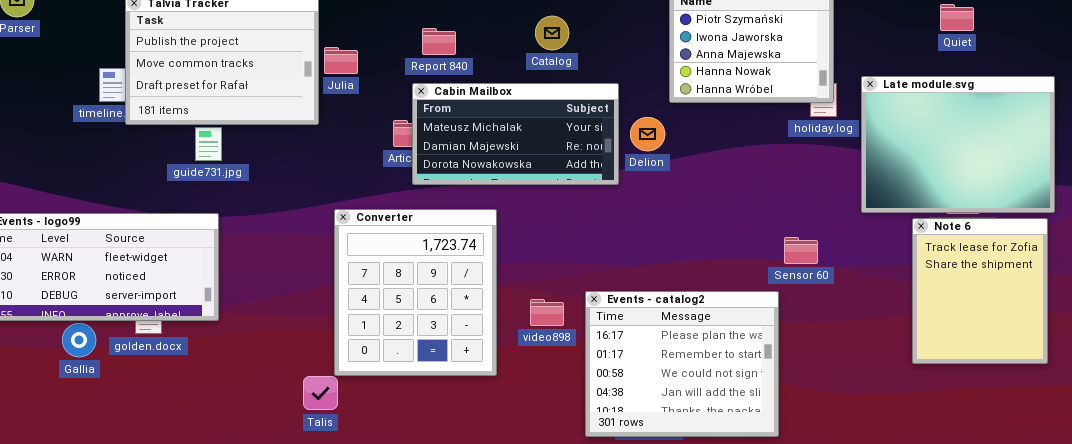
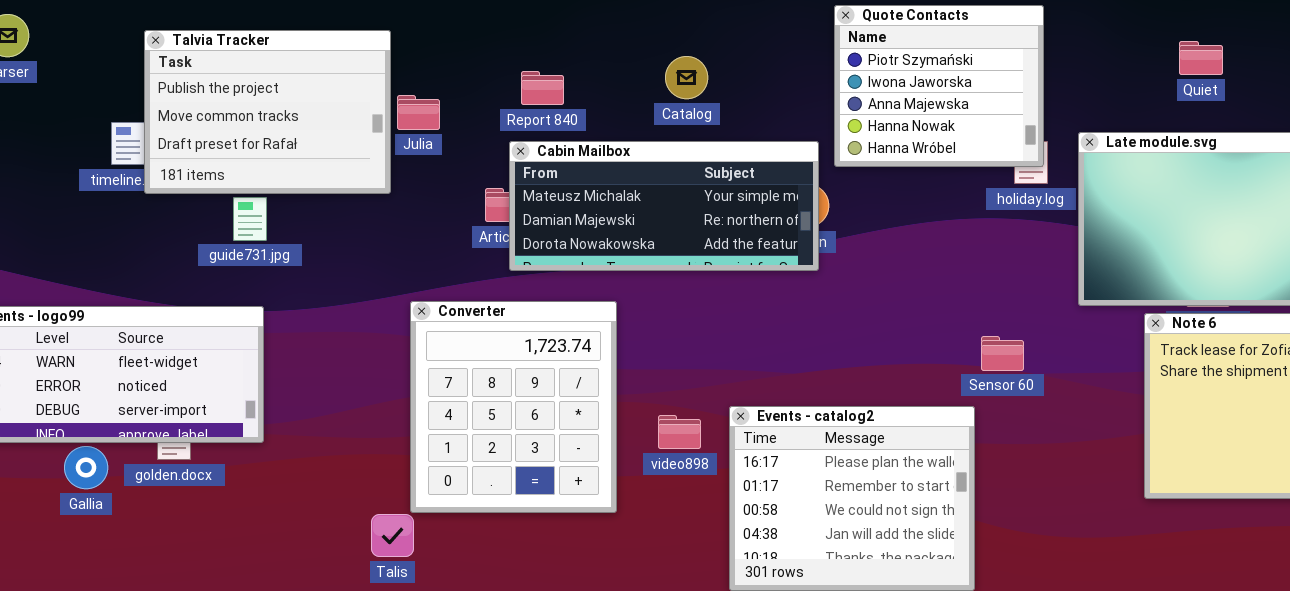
Cabin Mailbox: [412,83,619,185] -> [509,141,819,271], resized

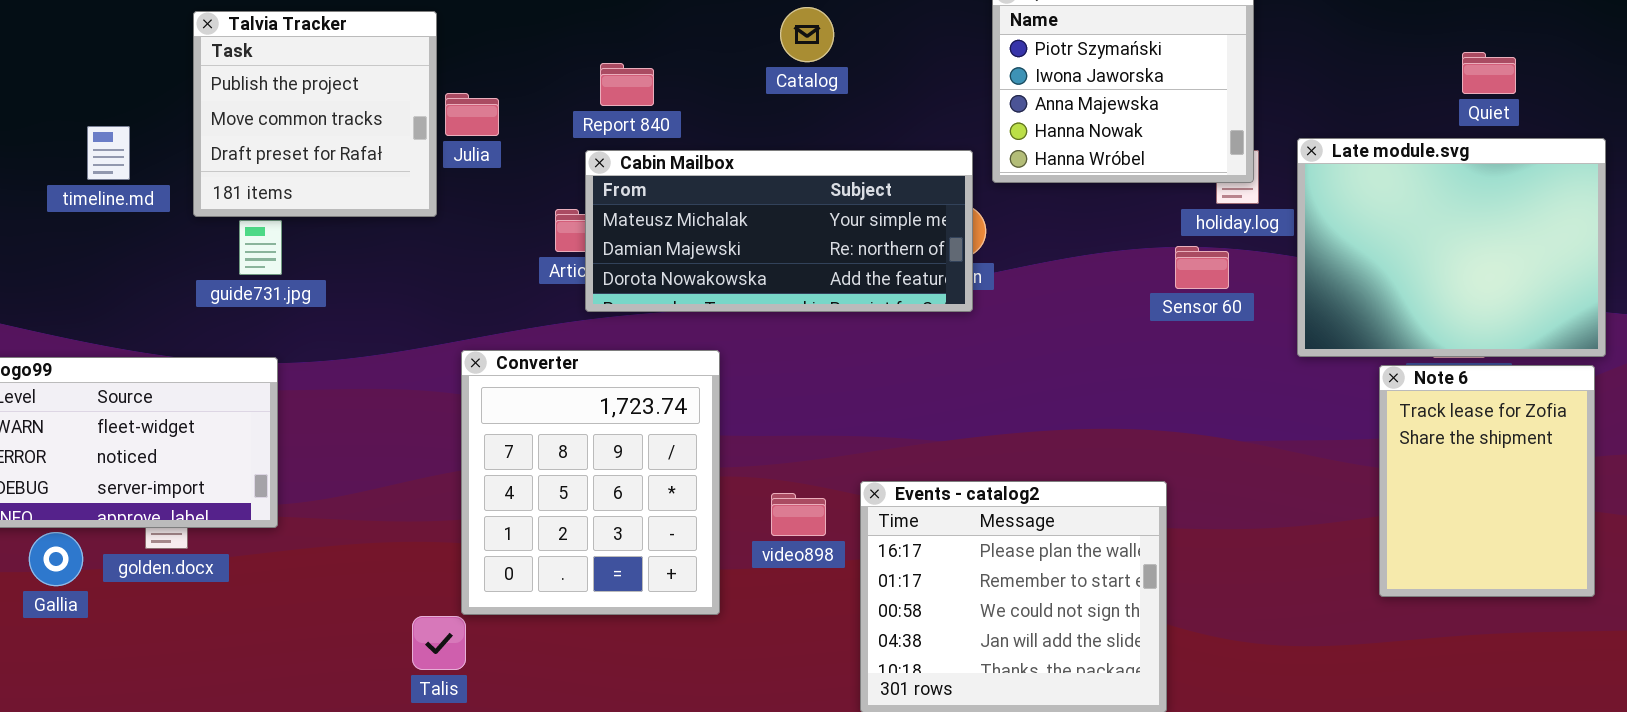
Talvia Tracker: [144,30,391,194] -> [193,11,437,217], resized
Quiet: [1179,41,1223,75] -> [1462,52,1516,94], moved
Catalog: [665,56,708,99] -> [780,7,834,62], moved
Sensor 60: [981,336,1024,371] -> [1175,246,1229,289], moved

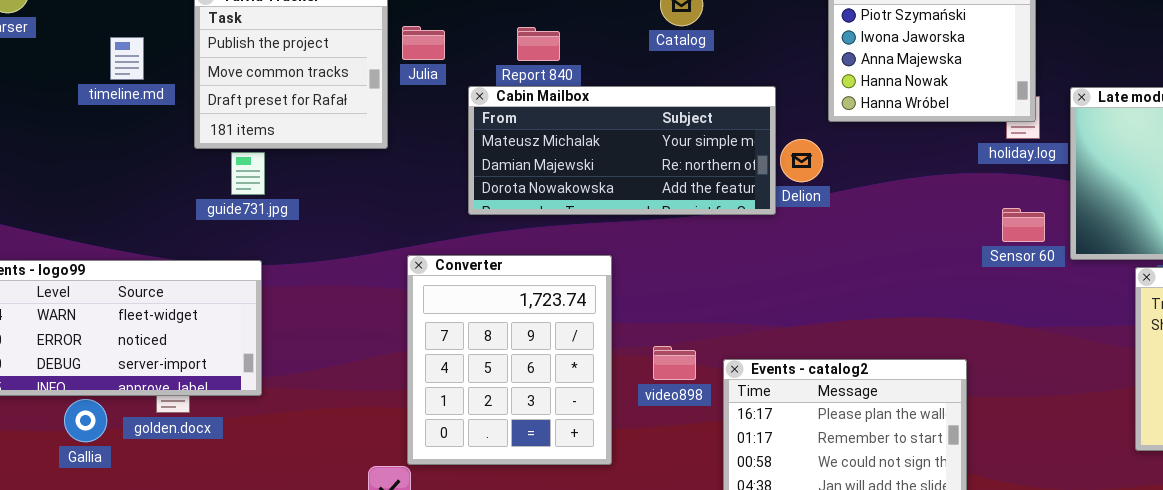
Julia: [445,93,499,136] -> [402,26,445,60], moved
timeline.md: [87,126,130,180] -> [110,37,144,80], moved
Cabin Mailbox: [585,150,973,312] -> [468,86,776,215], moved
Sensor 60: [1175,246,1229,289] -> [1002,208,1045,242], moved
video898: [771,493,826,536] -> [653,346,696,380], moved

